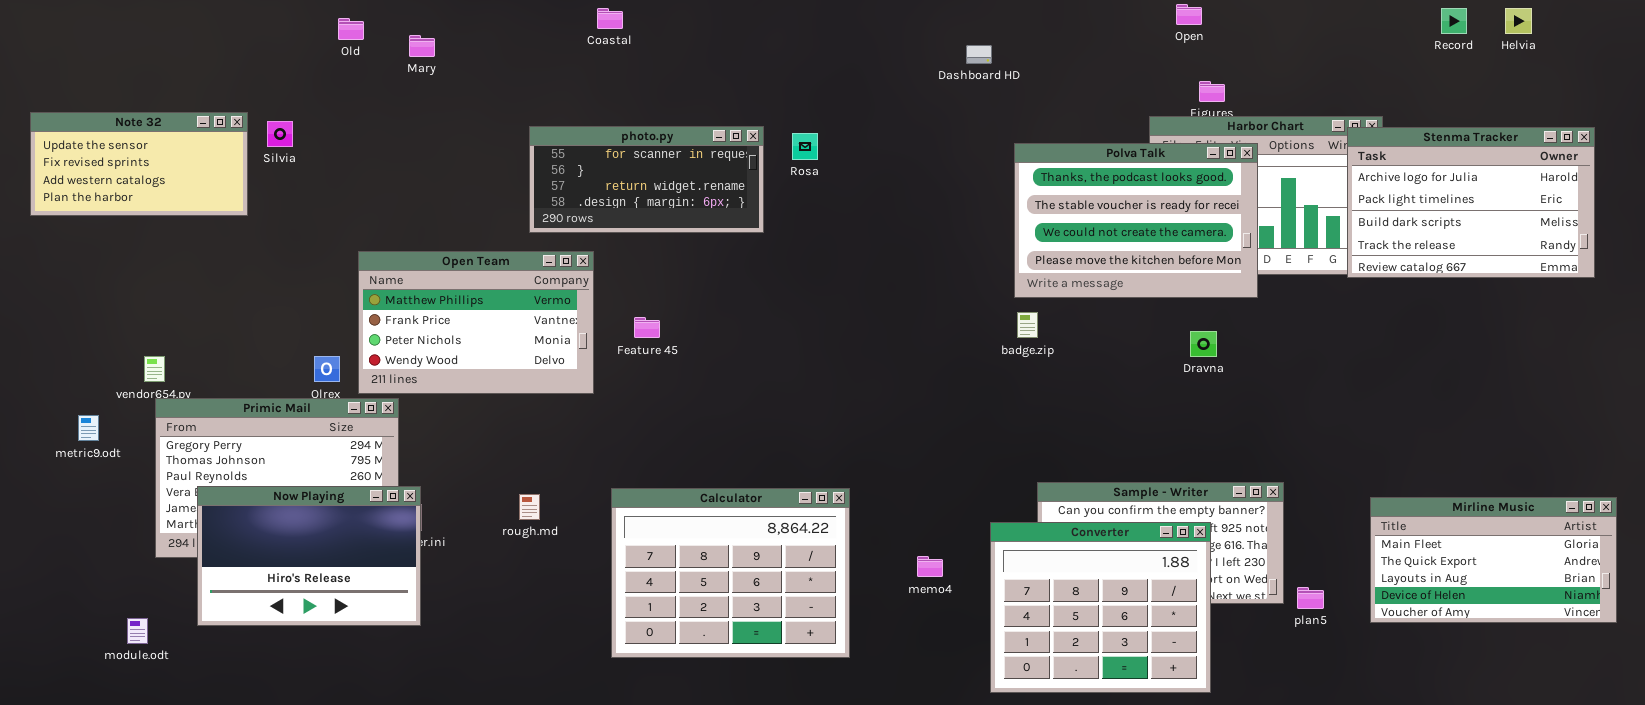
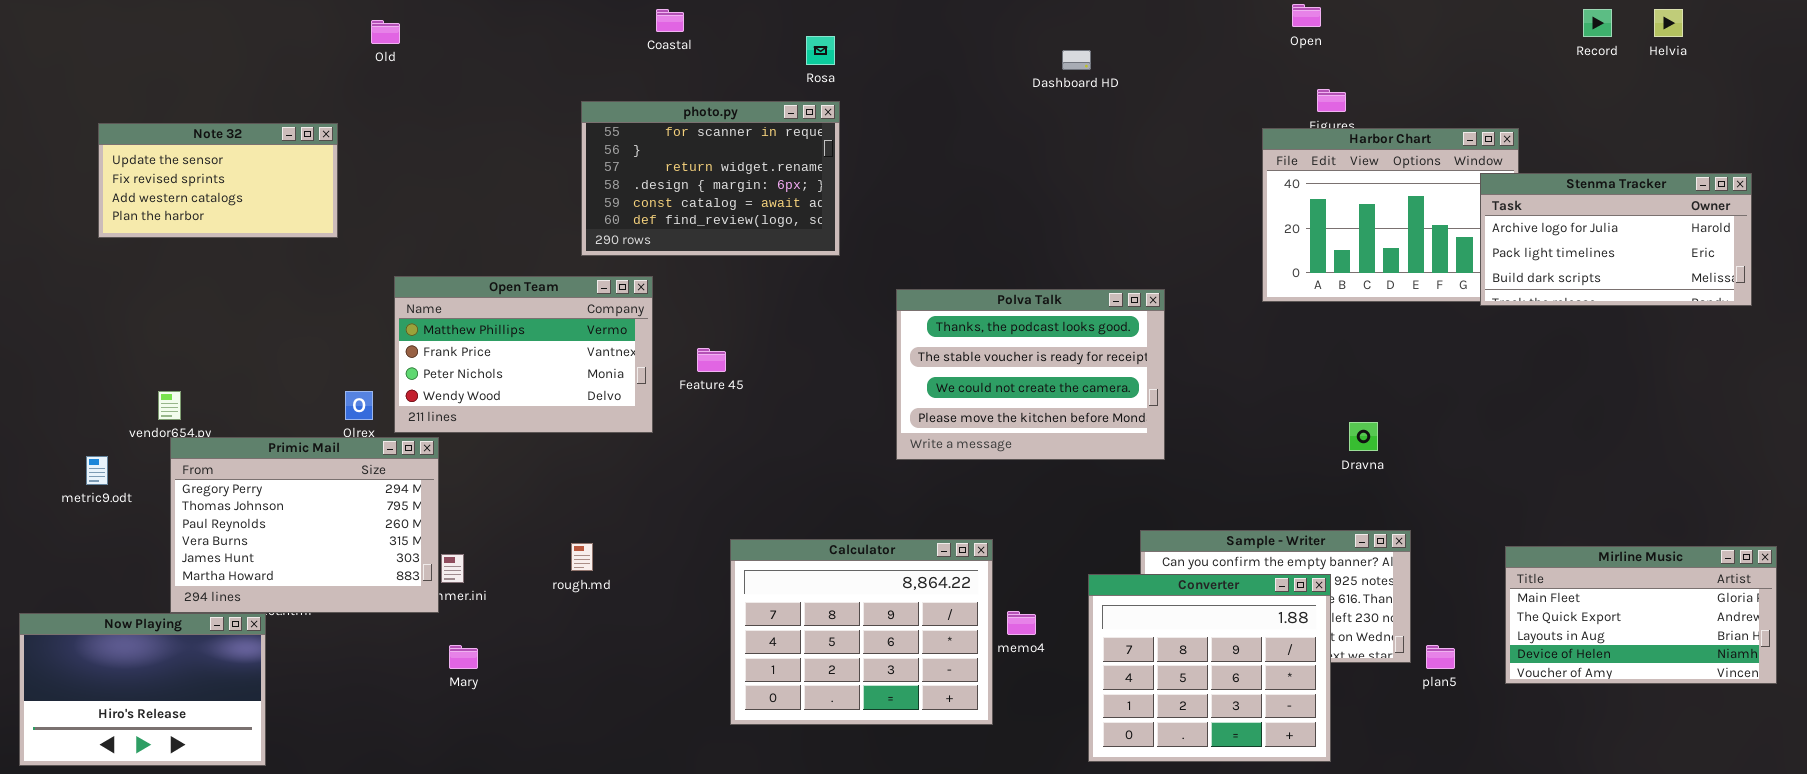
Mary: [409,35,435,57] -> [449,645,478,669], moved
Note 32: [30,112,248,216] -> [98,123,338,238], moved
photo.py: [529,126,764,233] -> [581,101,840,256], resized
Stenma Tracker: [1347,127,1595,278] -> [1480,173,1752,306], resized
Rosa: [792,133,818,160] -> [806,36,835,65], moved
Polva Talk: [1014,143,1258,298] -> [896,289,1165,460], moved
Dravna: [1190,331,1217,357] -> [1349,422,1378,451], moved
Now Playing: [197,486,421,626] -> [19,613,266,766], moved
Calculator: [611,488,850,658] -> [730,539,993,725], moved

